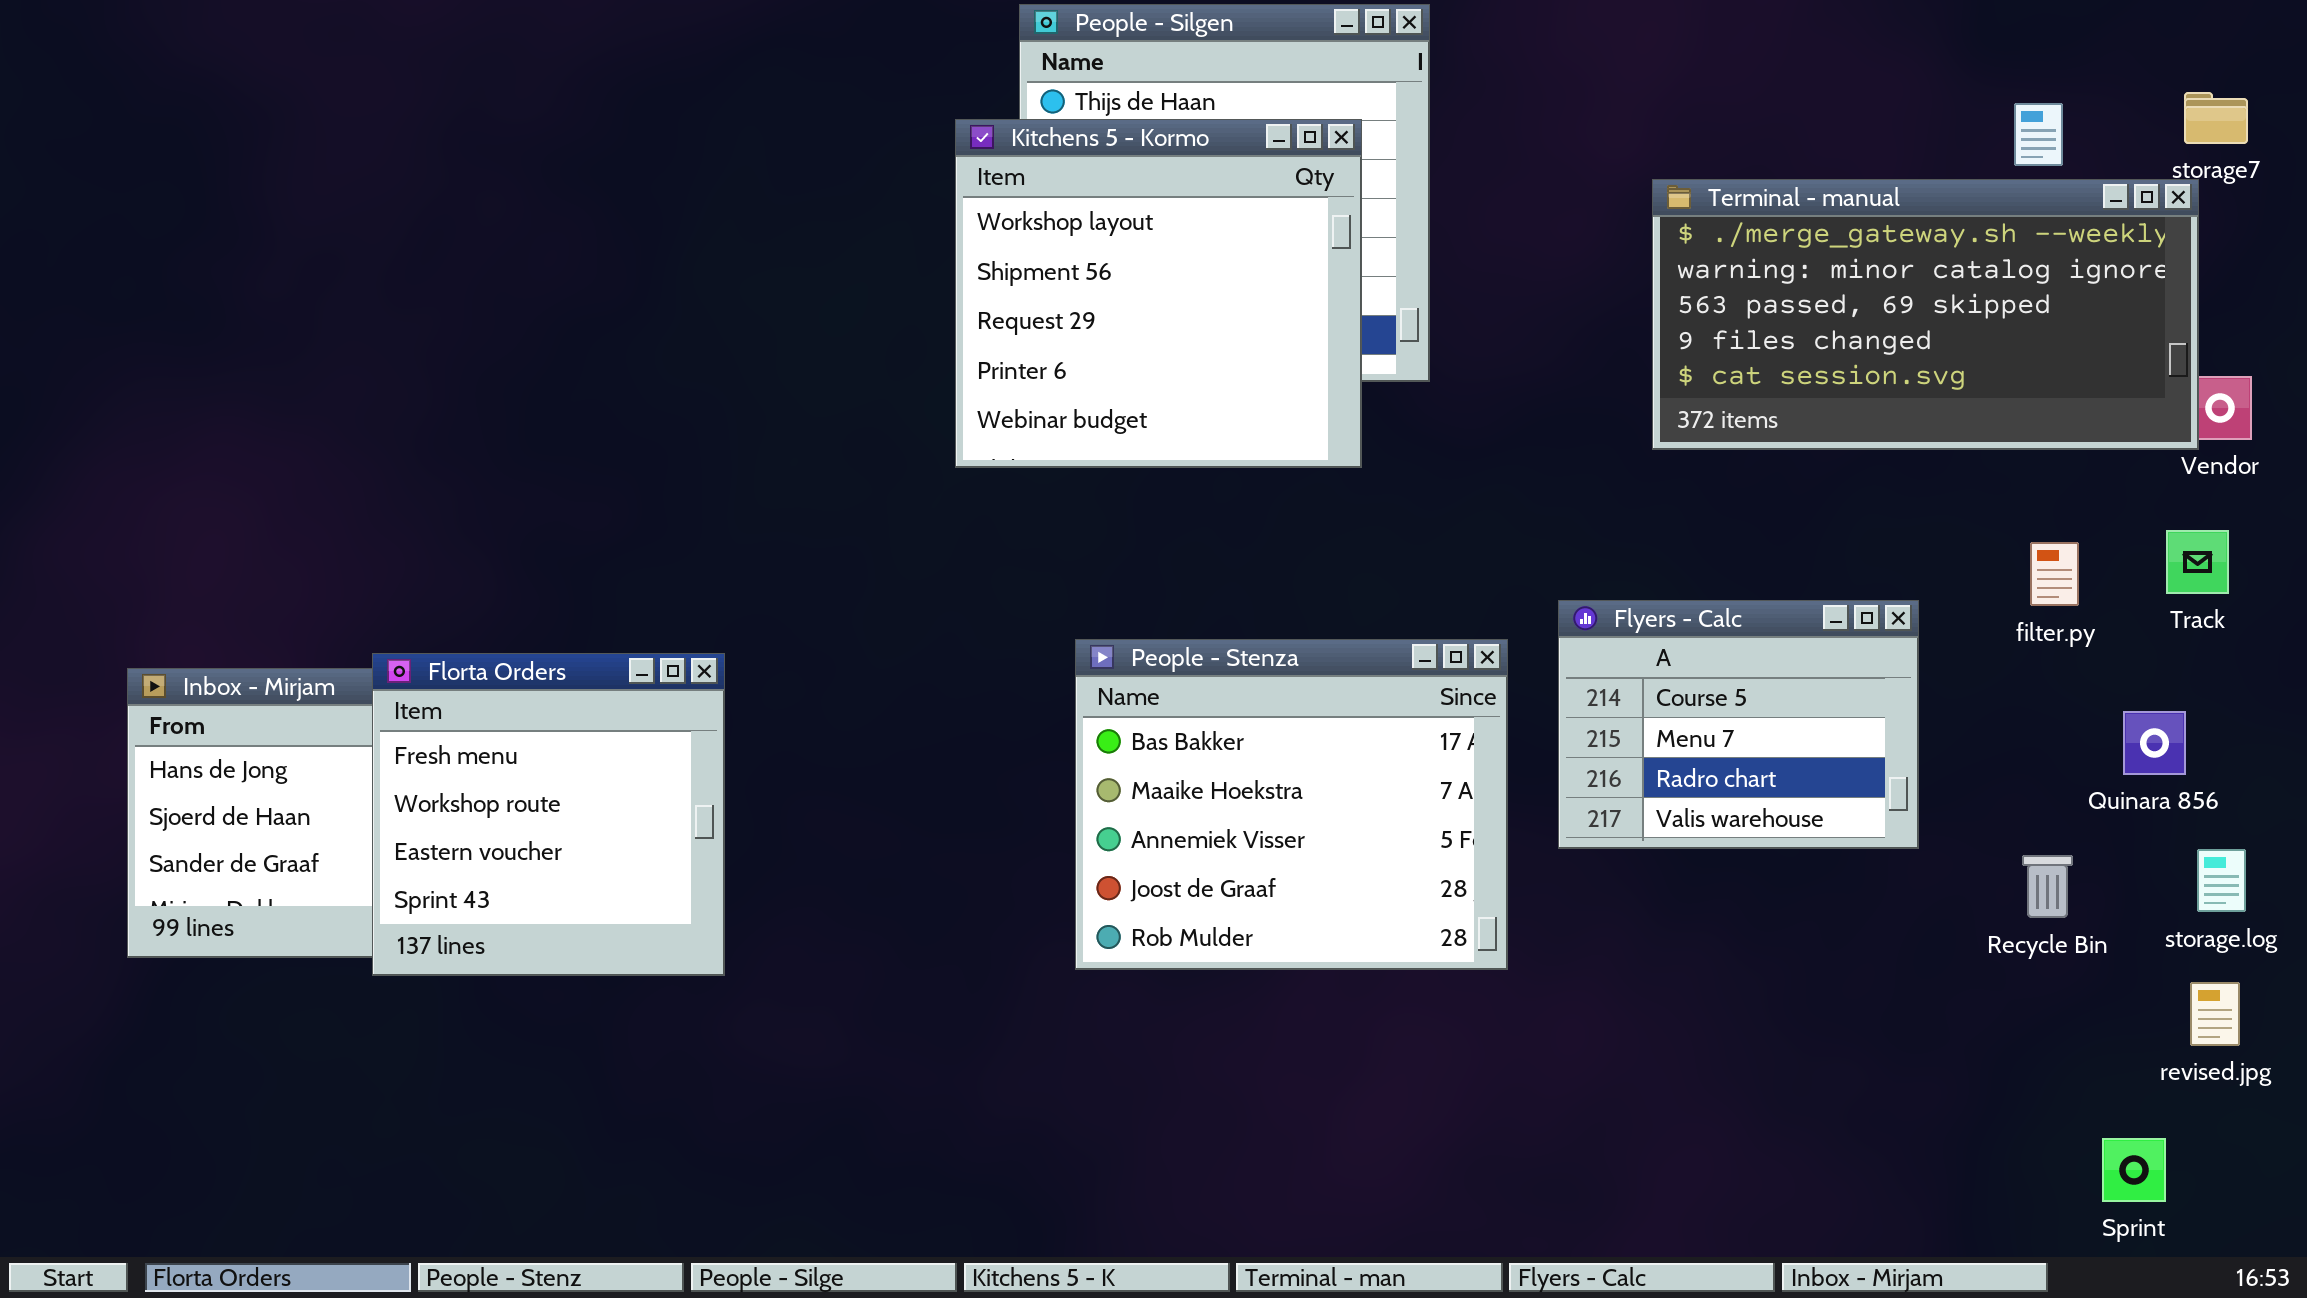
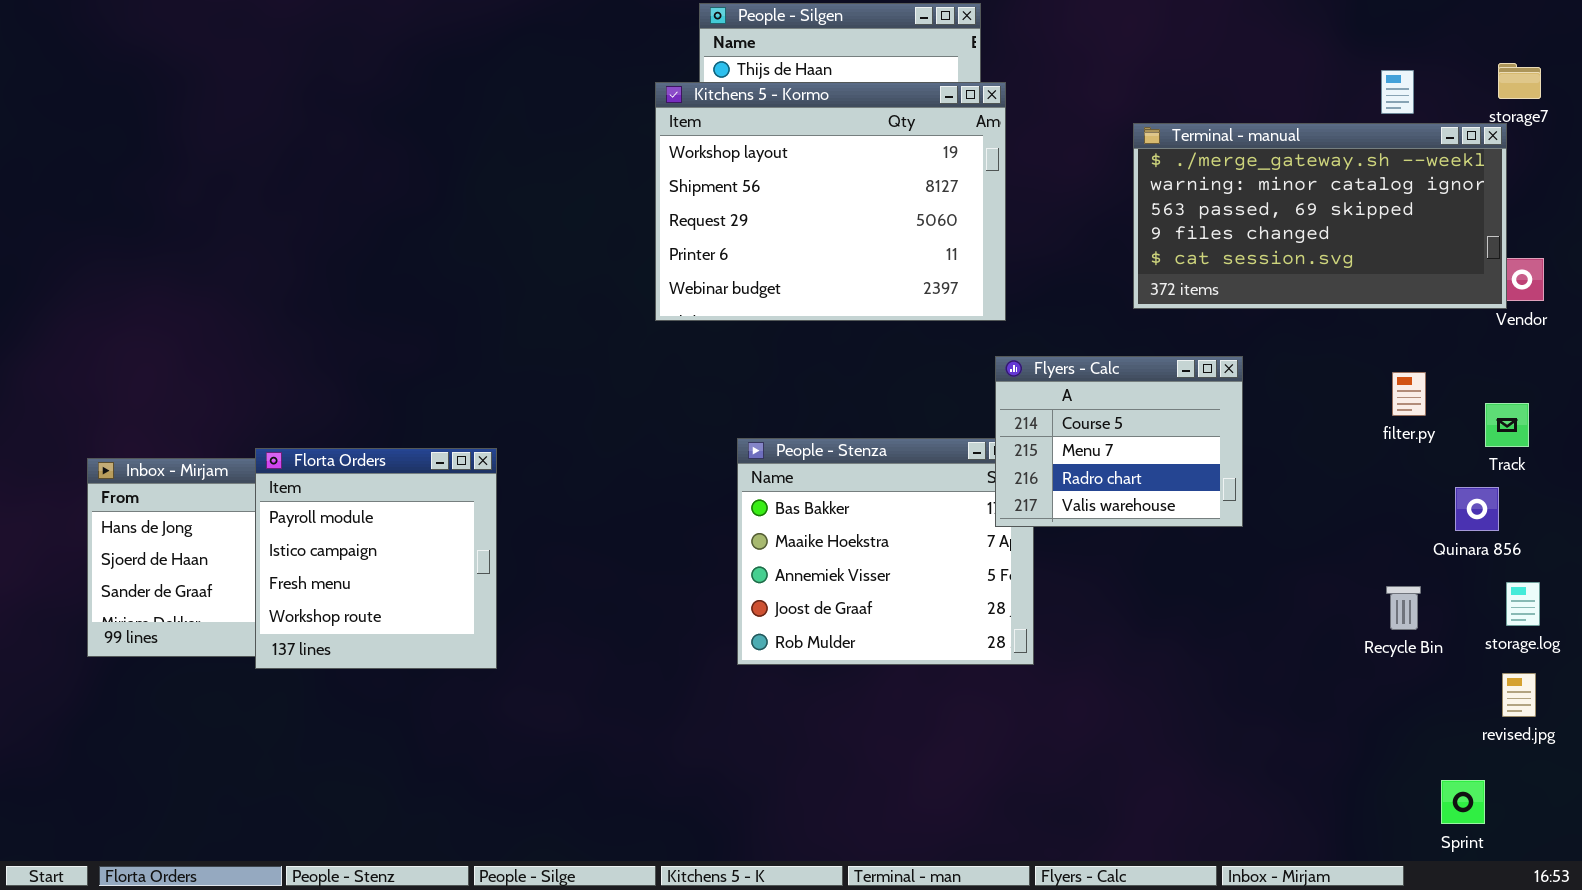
Kitchens 5 - Kormo: [955,119,1362,468] -> [655,82,1006,321], resized
Track: [2166,530,2229,594] -> [1485,403,1529,447], moved
Flyers - Calc: [1558,600,1919,849] -> [995,356,1243,527], moved
Florta Orders: [372,653,725,976] -> [255,448,497,669], scrolled up 2 rows

